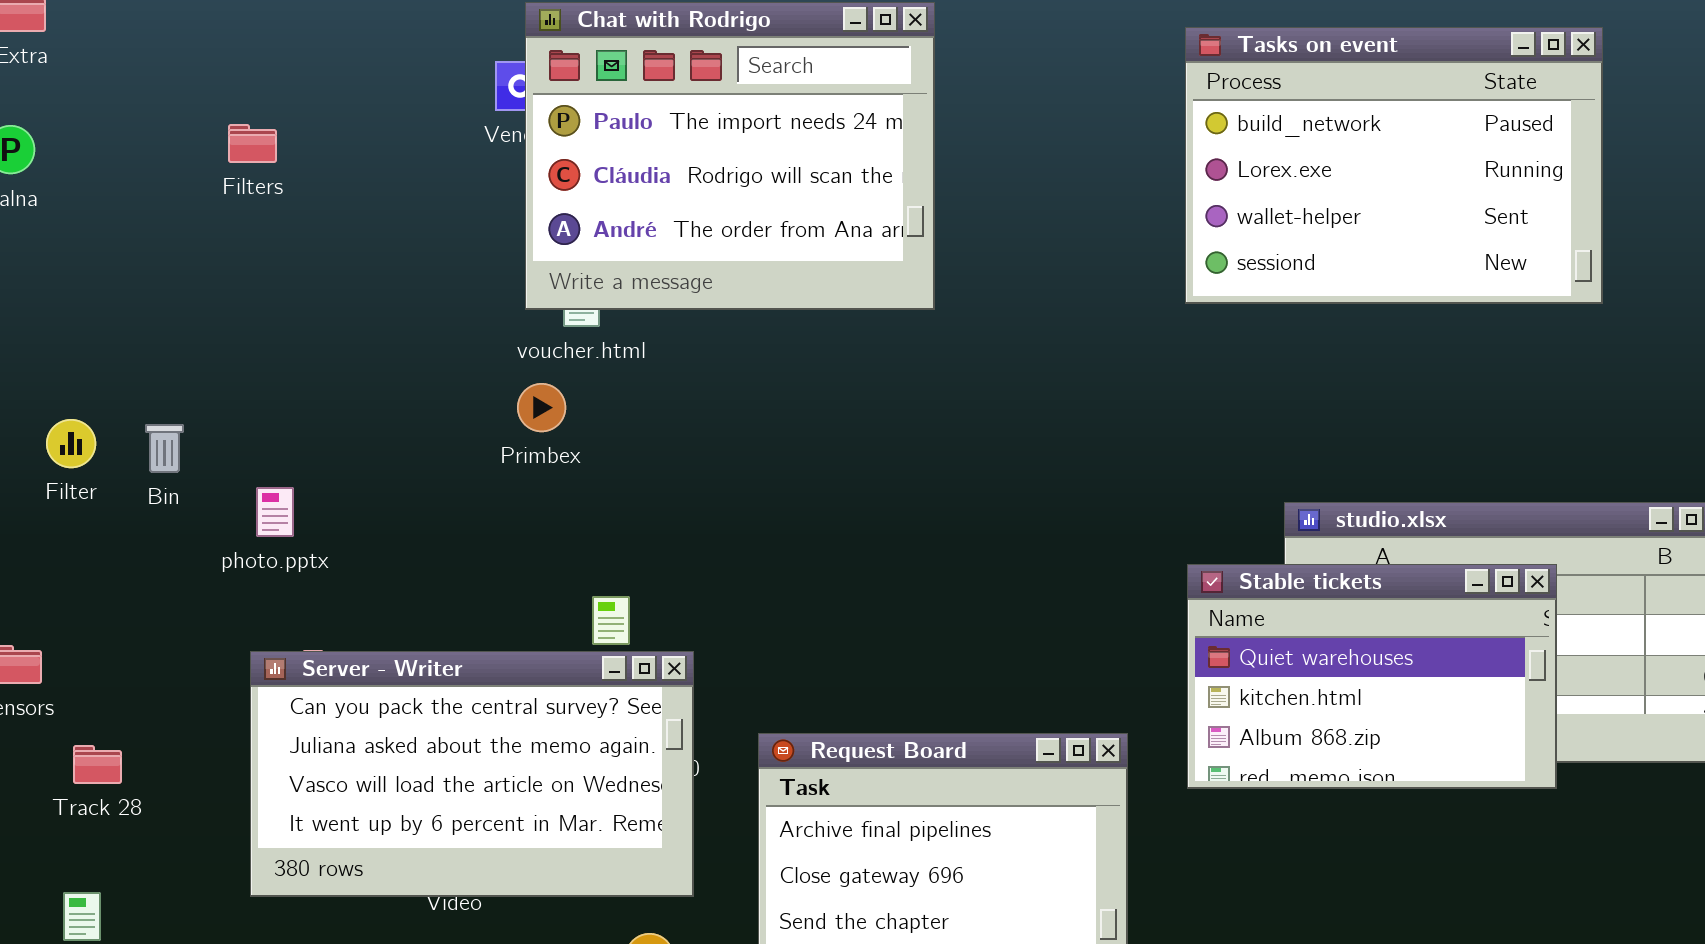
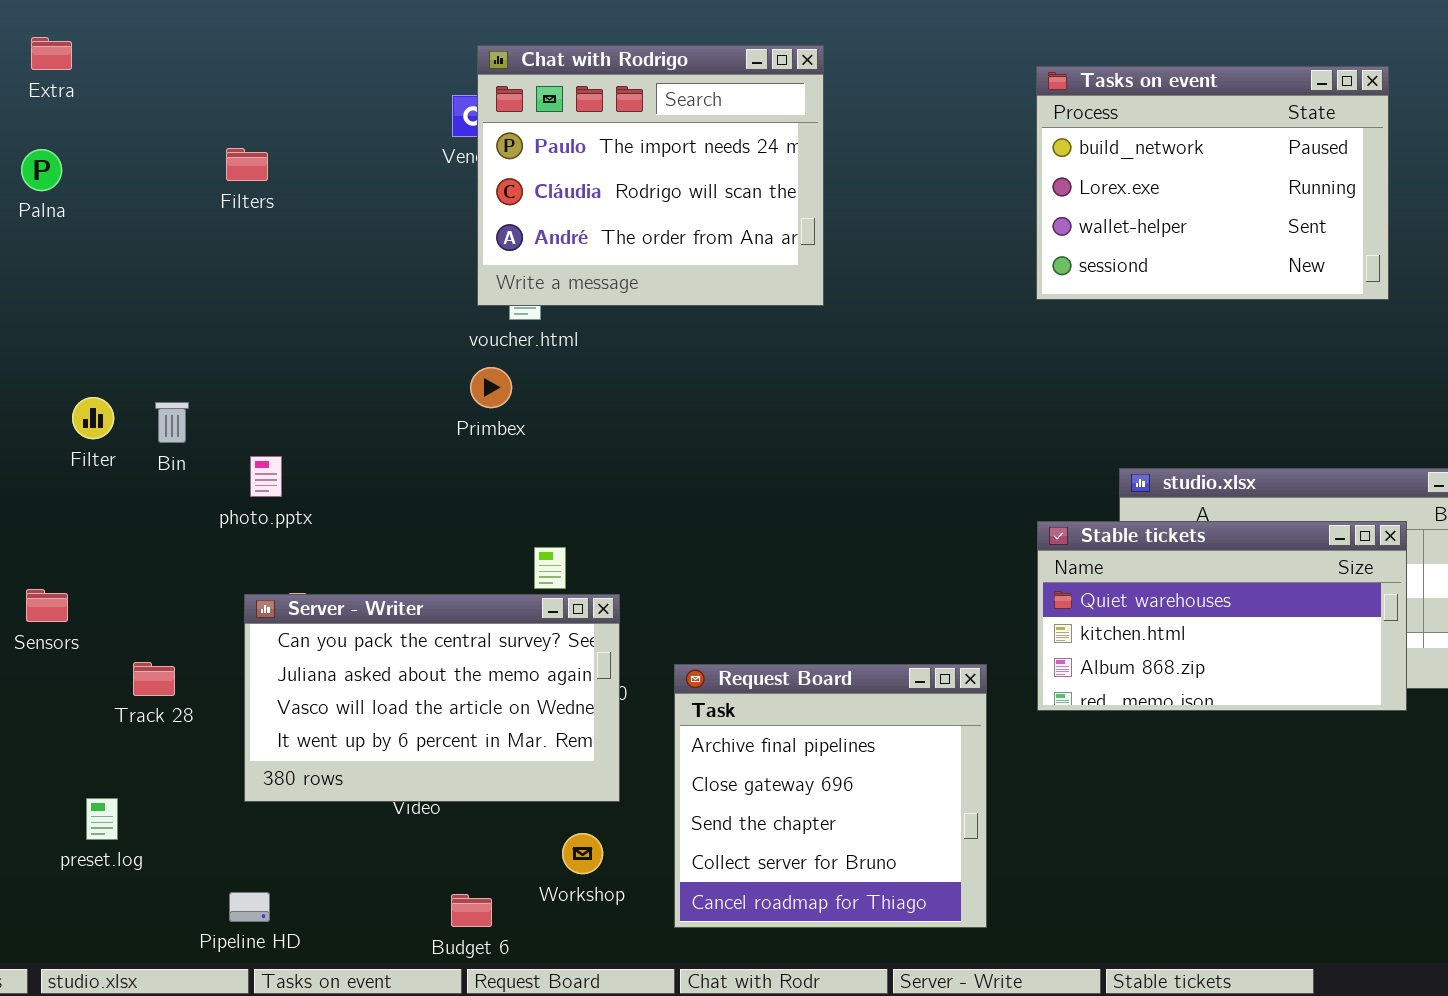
Stable tickets: [1187,564,1557,789] -> [1037,521,1407,711], resized
Track 28: [73,745,122,784] -> [133,662,175,696], moved

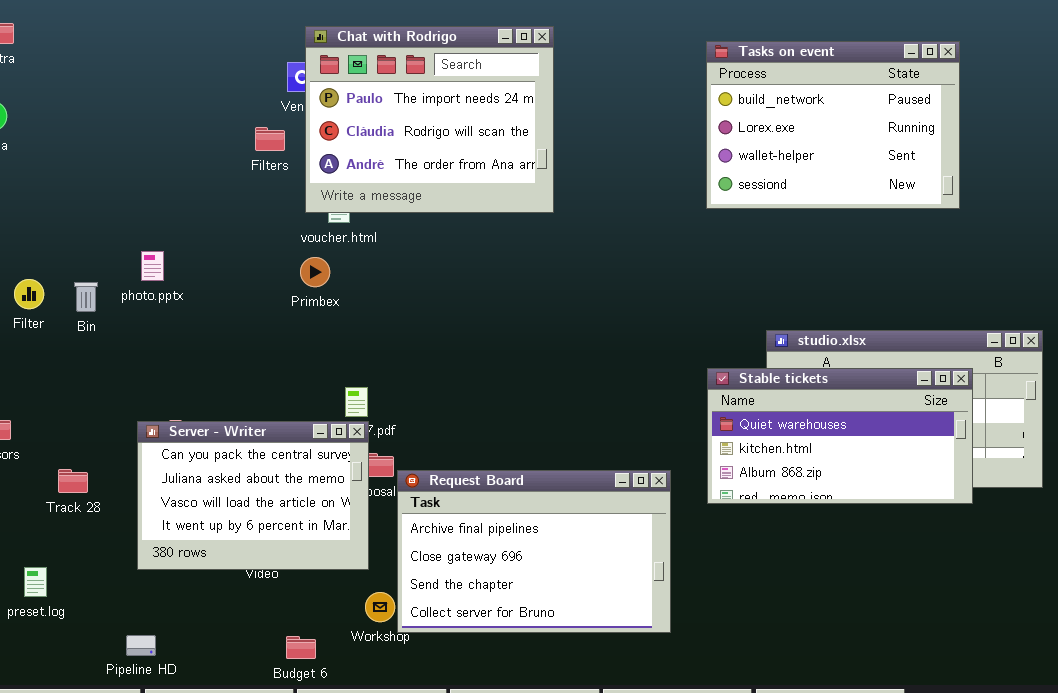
Filters: [226,148,268,181] -> [255,127,285,151], moved
photo.pptx: [250,456,282,497] -> [141,251,164,281], moved
Server - Writer: [244,594,620,802] -> [137,421,369,570], resized
Request Board: [674,664,987,928] -> [397,470,671,633], resized

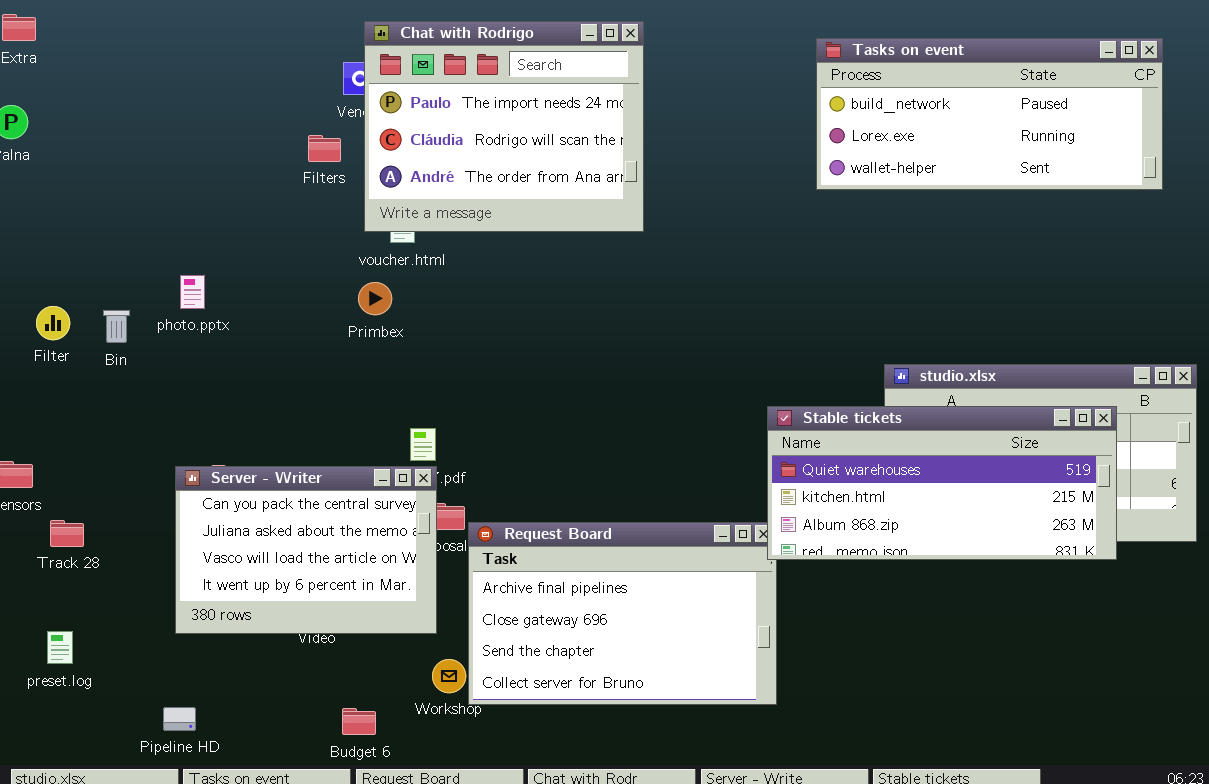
Tasks on event: [706,41,960,209] -> [816,38,1163,190], resized
Stable tickets: [707,368,973,504] -> [767,406,1117,560], resized
Track 28: [58,469,88,493] -> [50,520,84,547], moved

